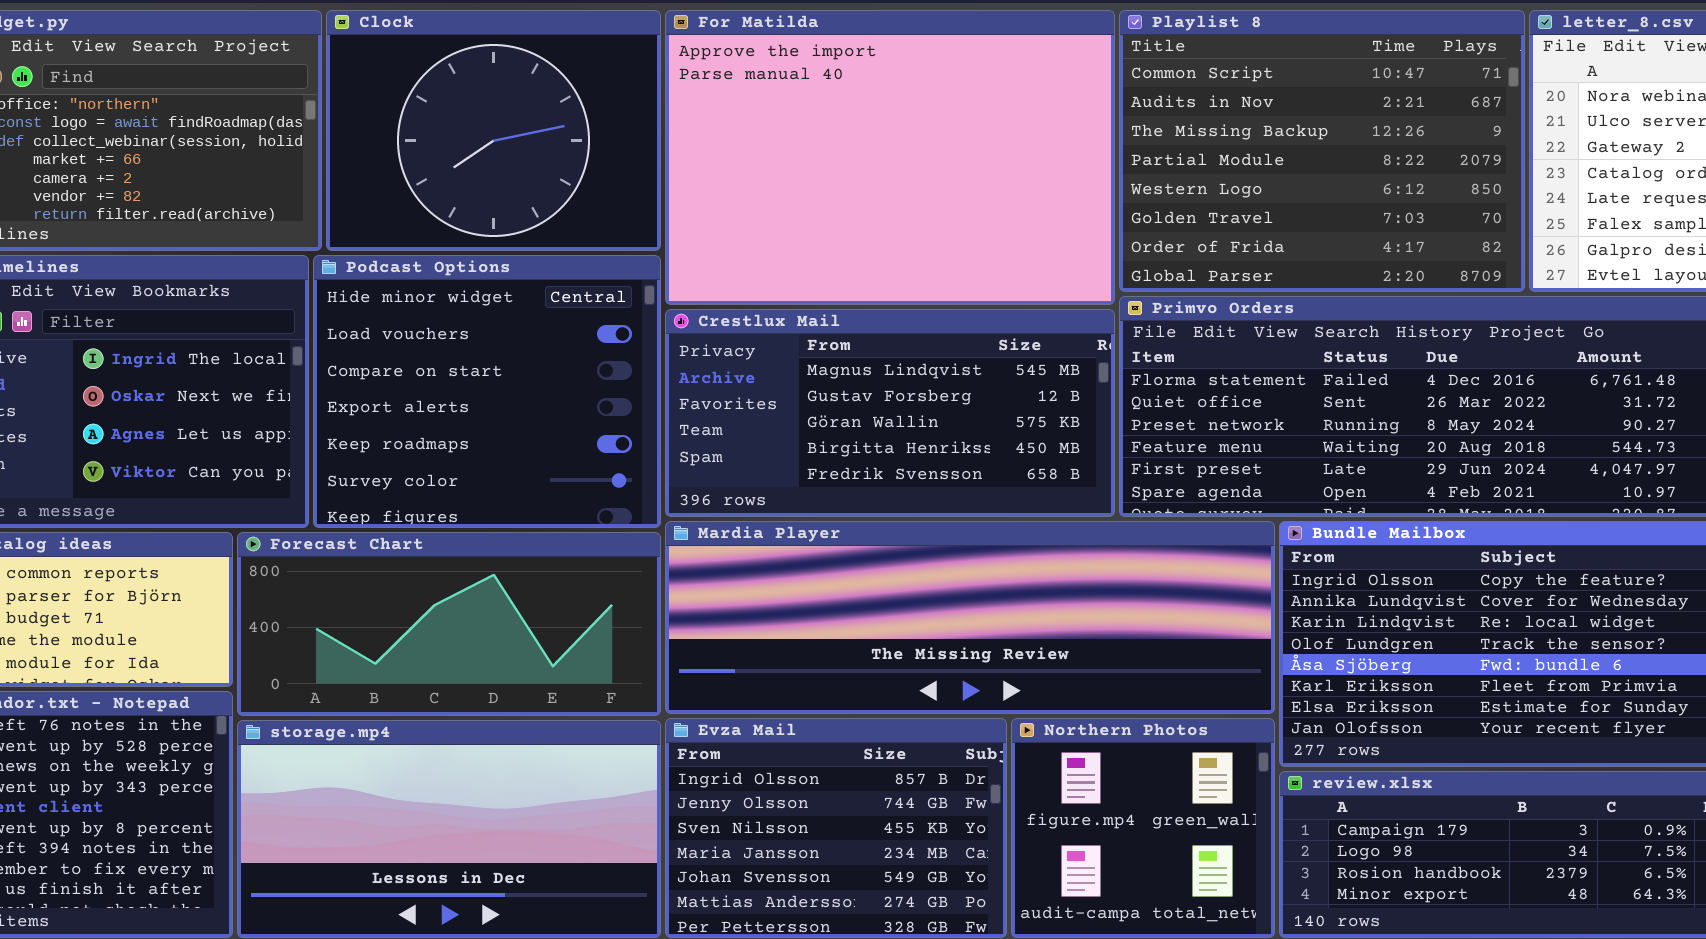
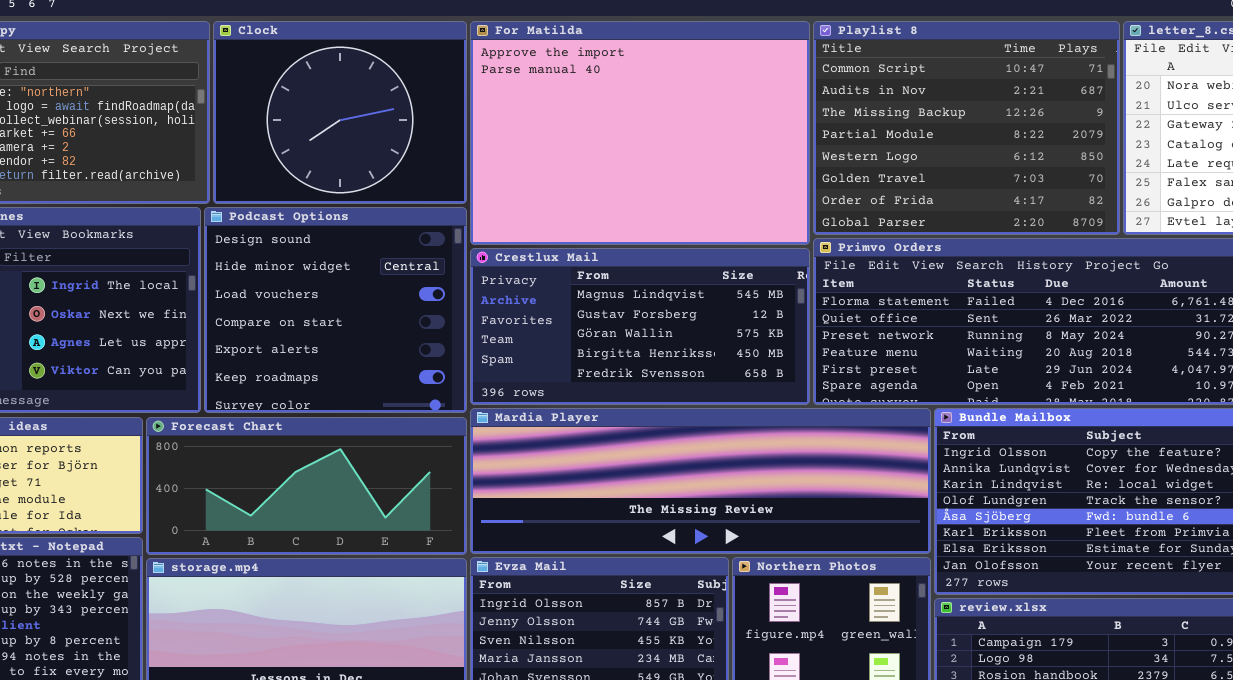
Podcast Options: [313,255,661,528] -> [204,207,467,413], scrolled up 1 row

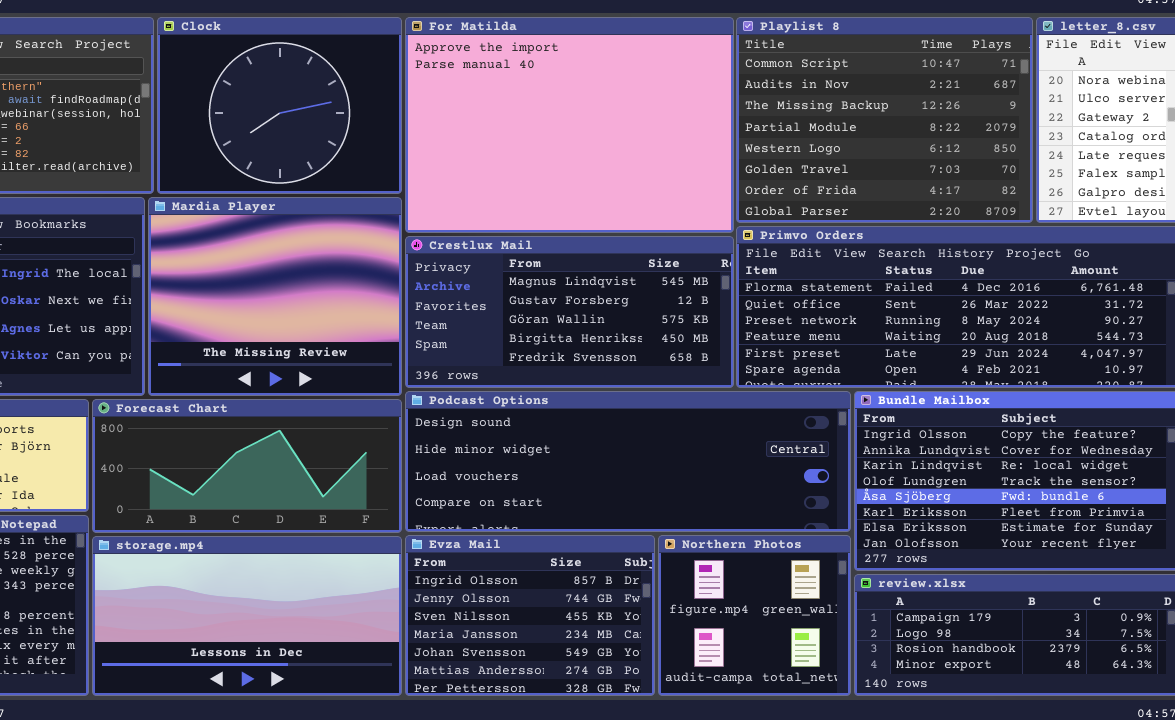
Podcast Options: [204,207,467,413] -> [405,391,851,532], moved, resized
Mardia Player: [470,408,931,554] -> [148,197,402,396], moved, resized

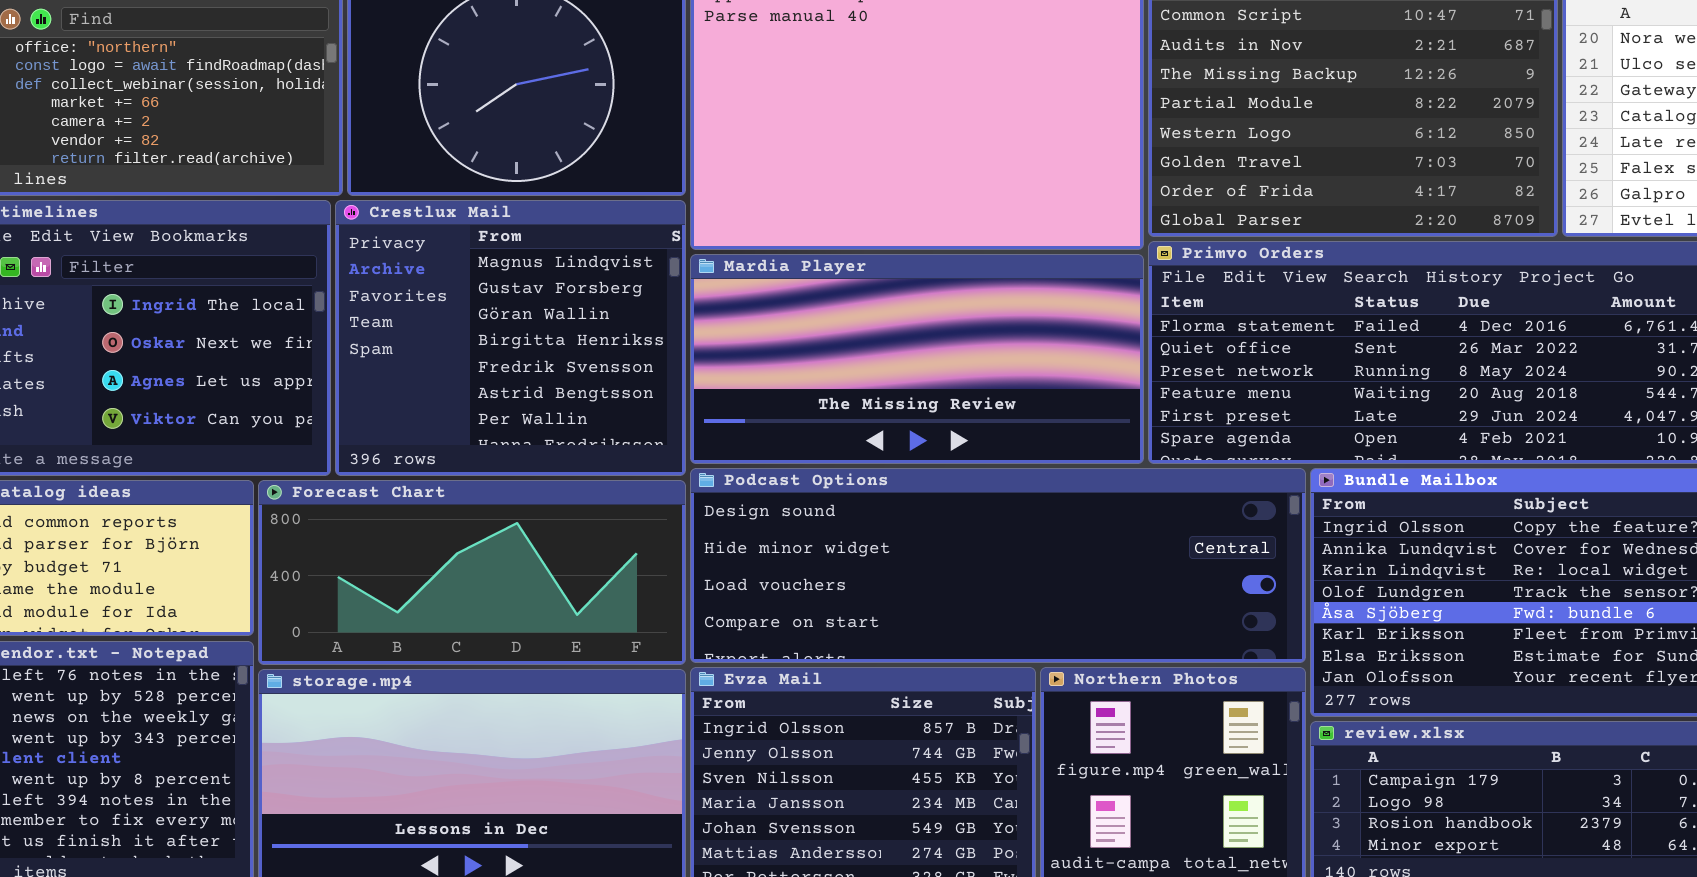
Mardia Player: [148,197,402,396] -> [690,254,1144,464], moved, resized
Crestlux Mail: [405,236,734,388] -> [335,200,686,476], moved, resized

